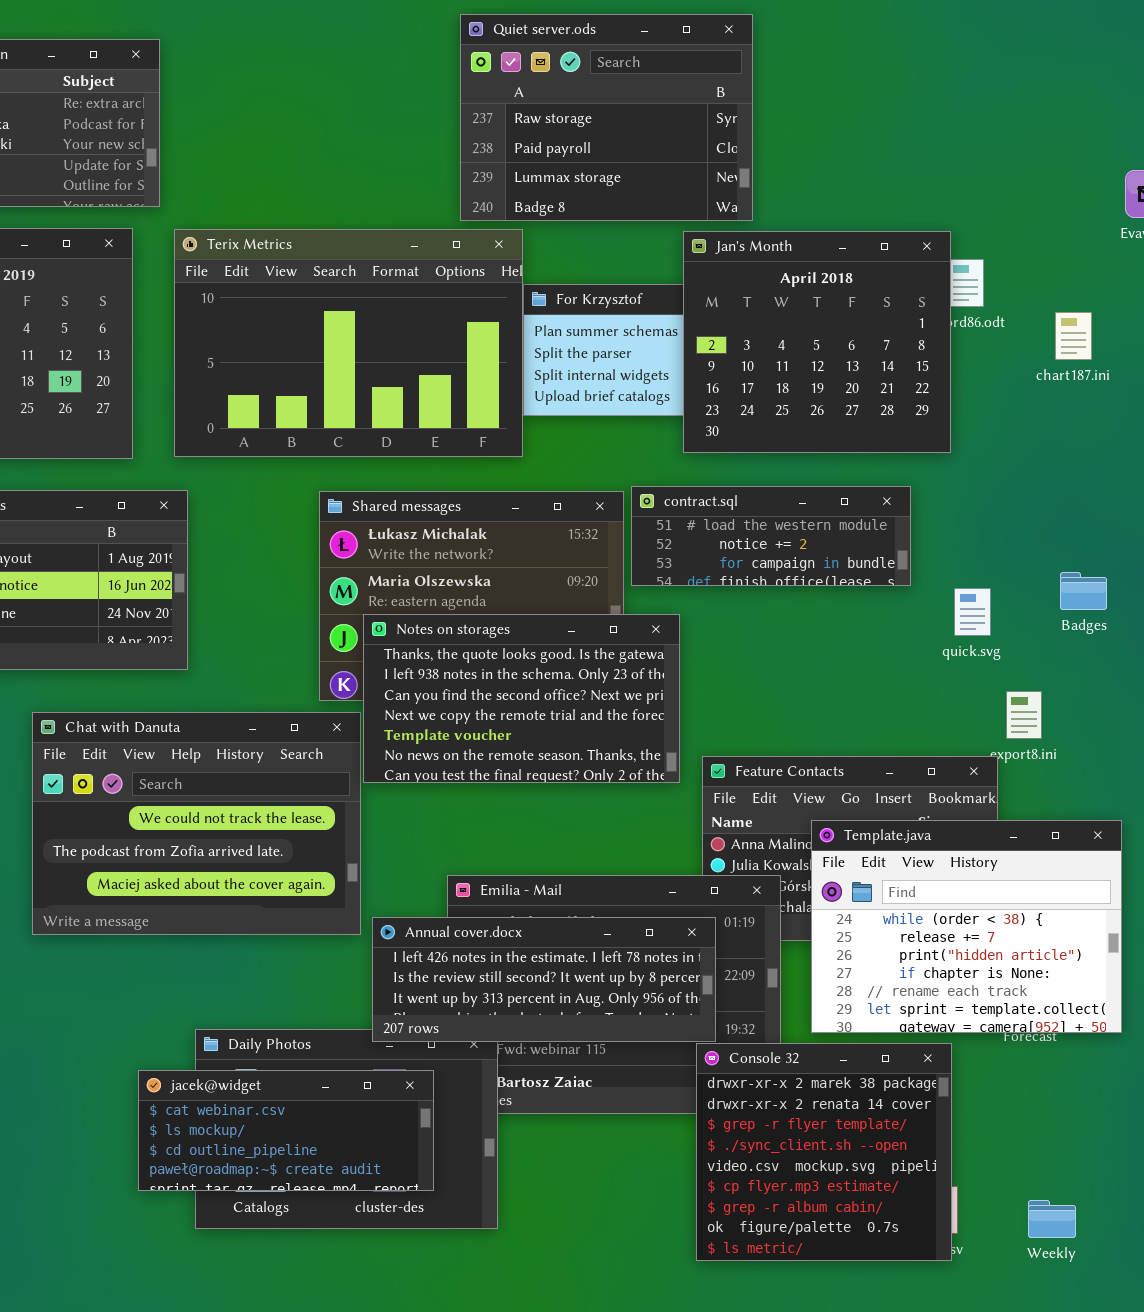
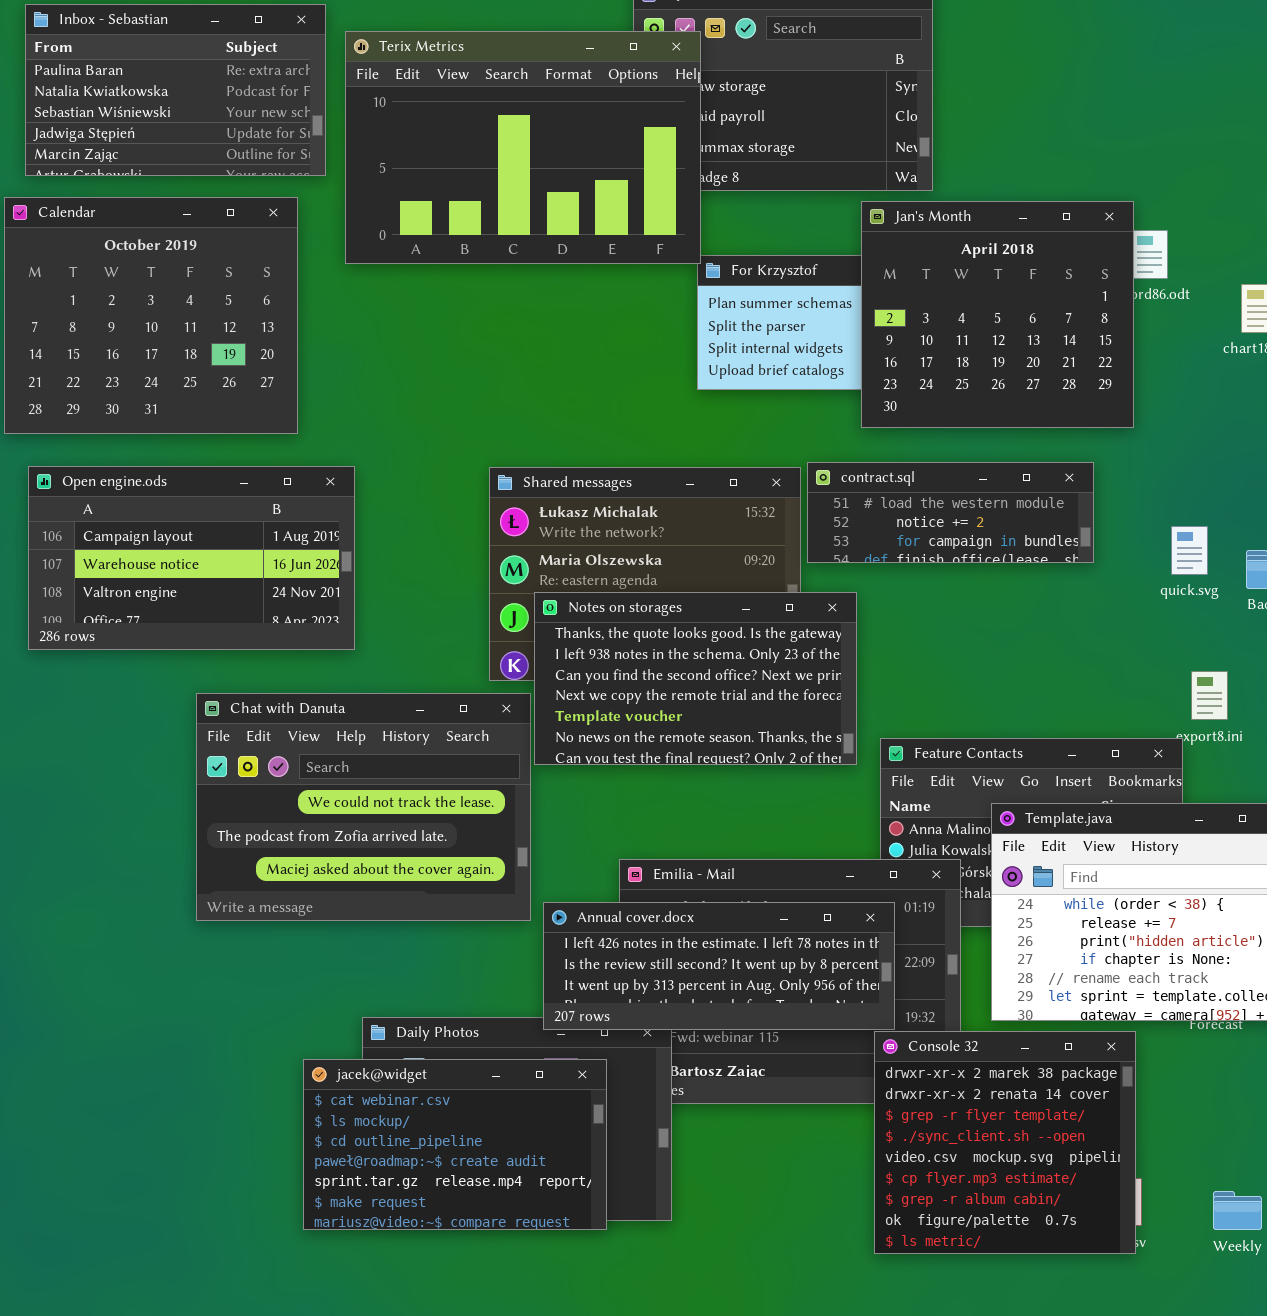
Terix Metrics: [174,229,523,457] -> [345,31,701,264], moved
quick.svg: [954,588,991,636] -> [1171,526,1208,575], moved
jacek@widget: [138,1070,434,1191] -> [303,1059,607,1230], resized

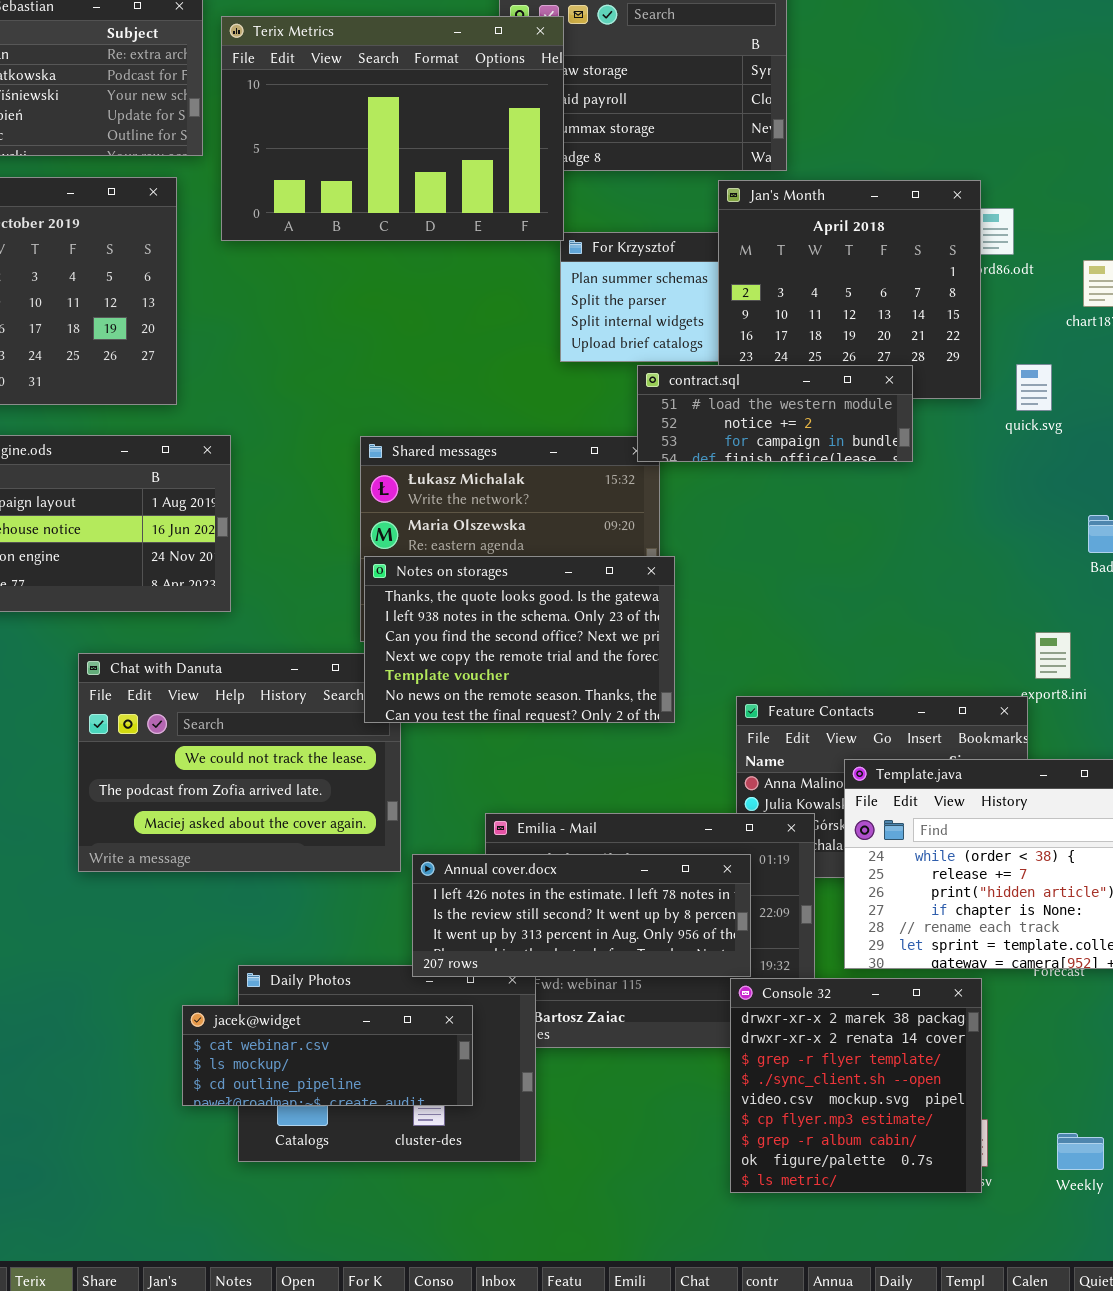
contract.sql: [807,462,1094,563] -> [637,365,913,462], moved
quick.svg: [1171,526,1208,575] -> [1016,364,1052,411], moved
Notes on storages: [534,592,857,765] -> [364,556,675,723], moved
jacek@widget: [303,1059,607,1230] -> [182,1005,473,1106], resized

